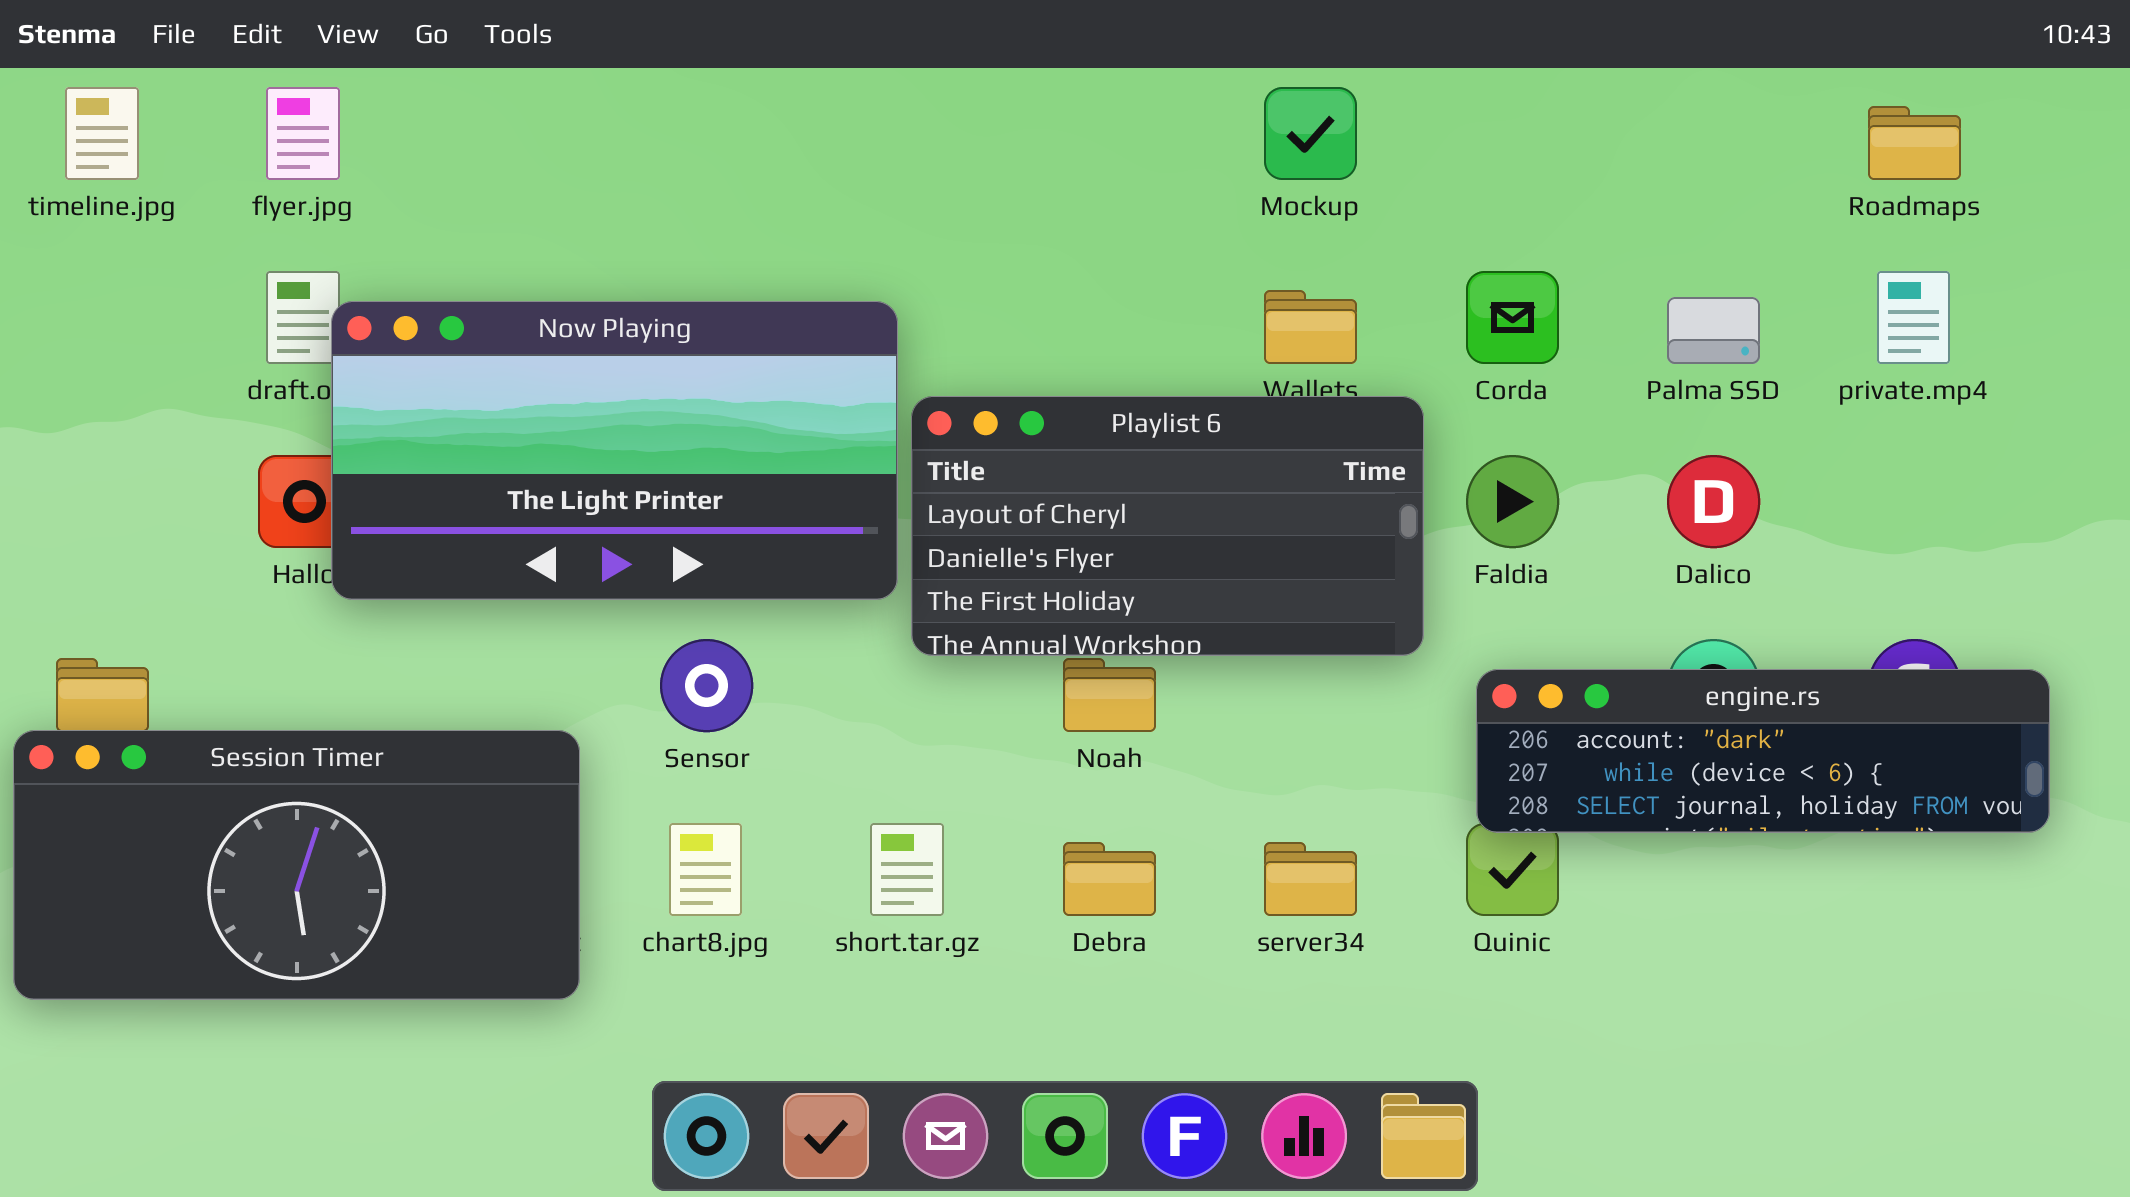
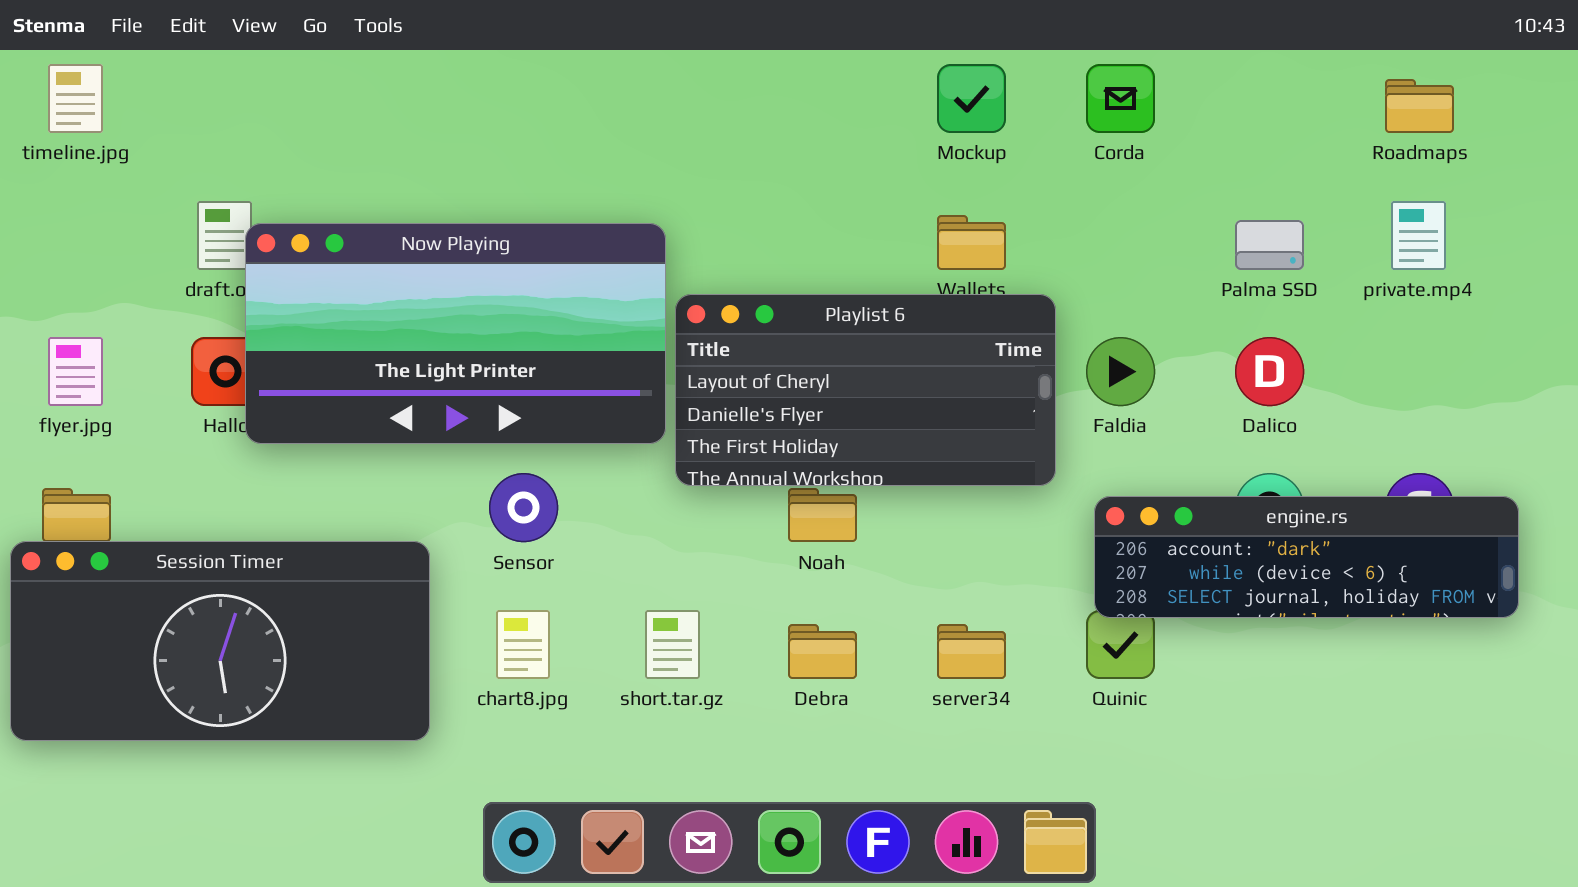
flyer.jpg: [266,87,340,180] -> [48,337,103,406], moved
Corda: [1466,271,1559,364] -> [1086,64,1155,133], moved

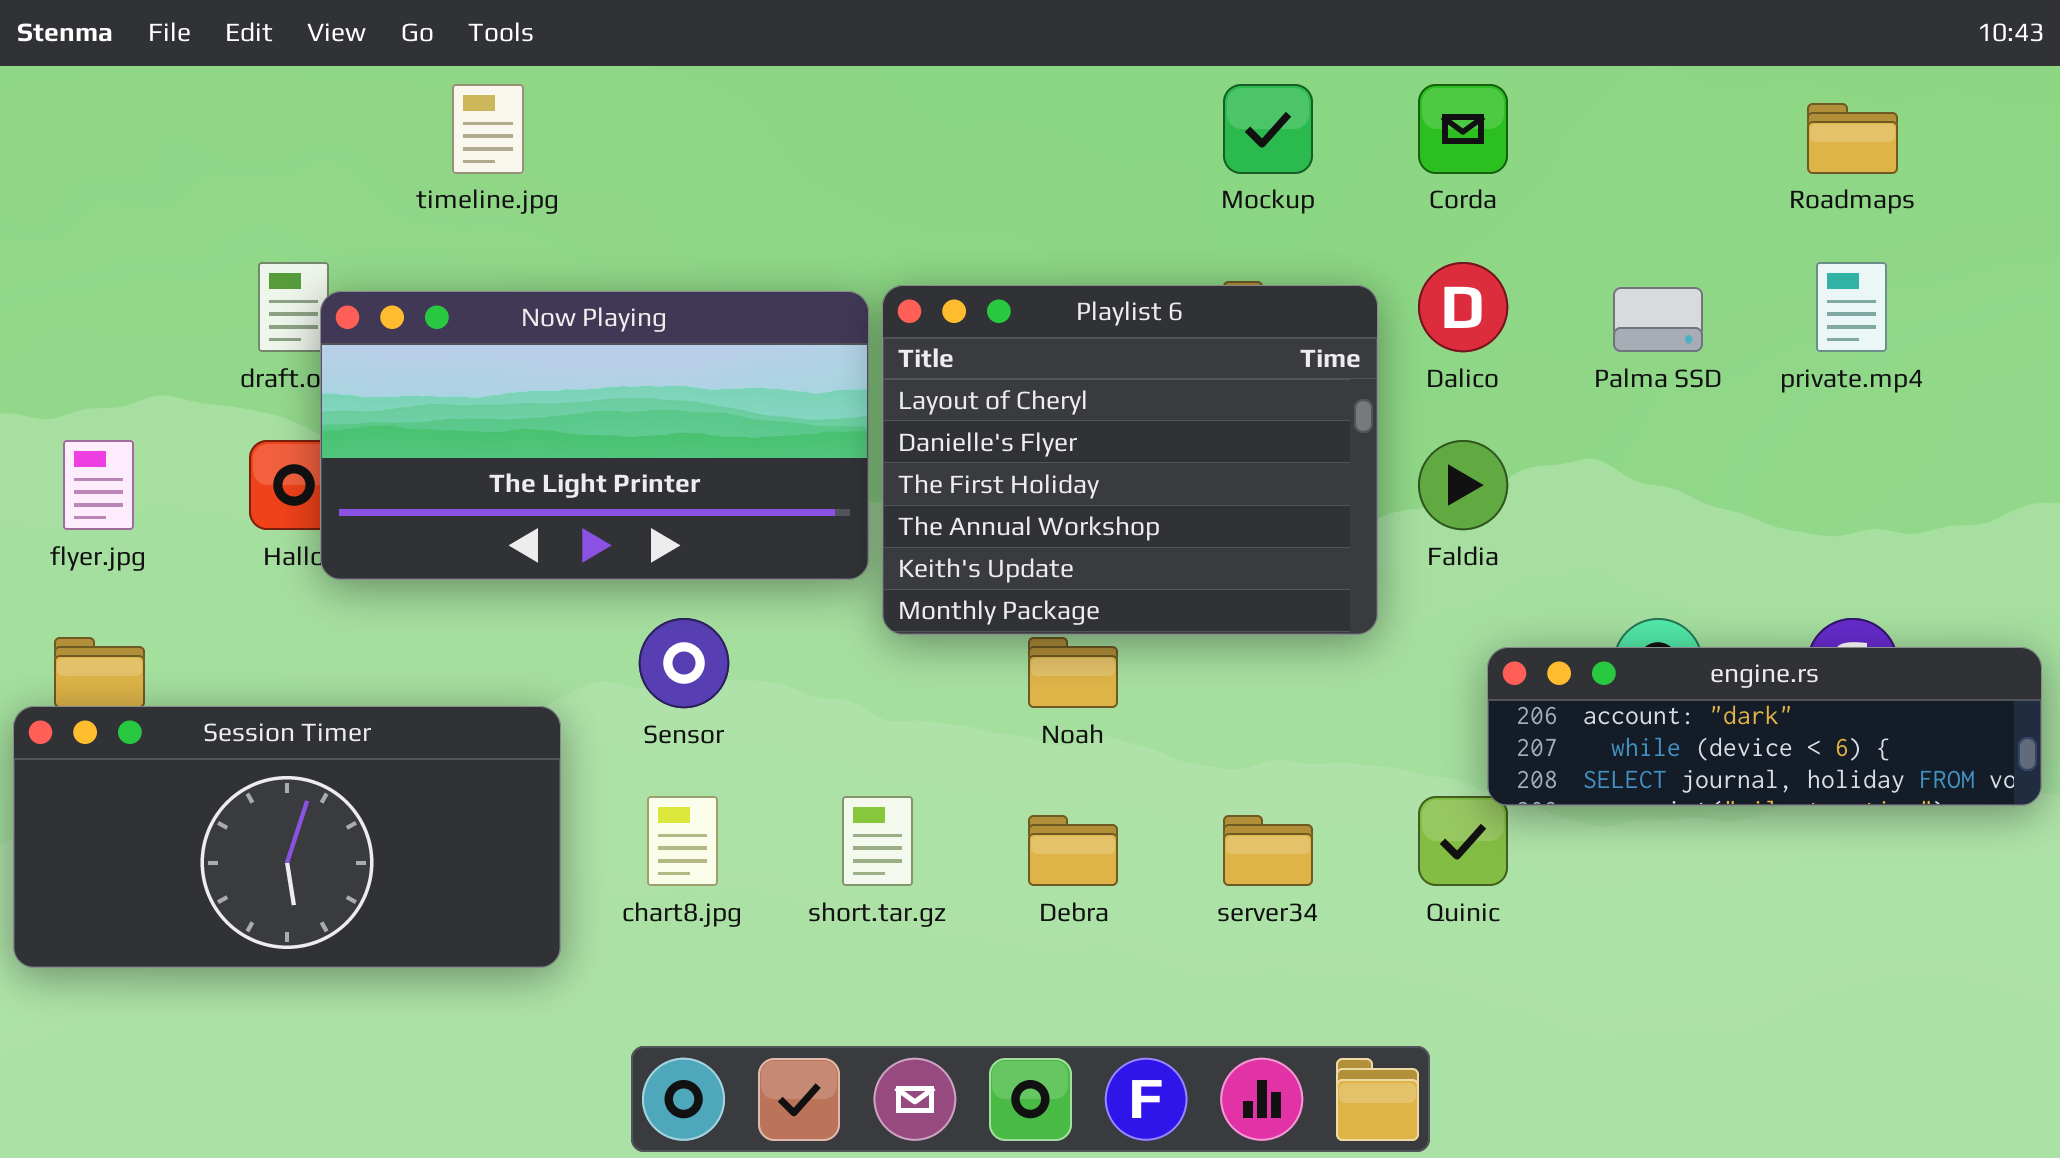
timeline.jpg: [48,64,103,133] -> [452,84,524,174], moved
Playlist 6: [675,294,1056,486] -> [882,285,1378,635], resized
Dalico: [1235,337,1304,406] -> [1418,262,1508,352], moved
engine.rs: [1094,496,1519,618] -> [1487,647,2042,806], moved

